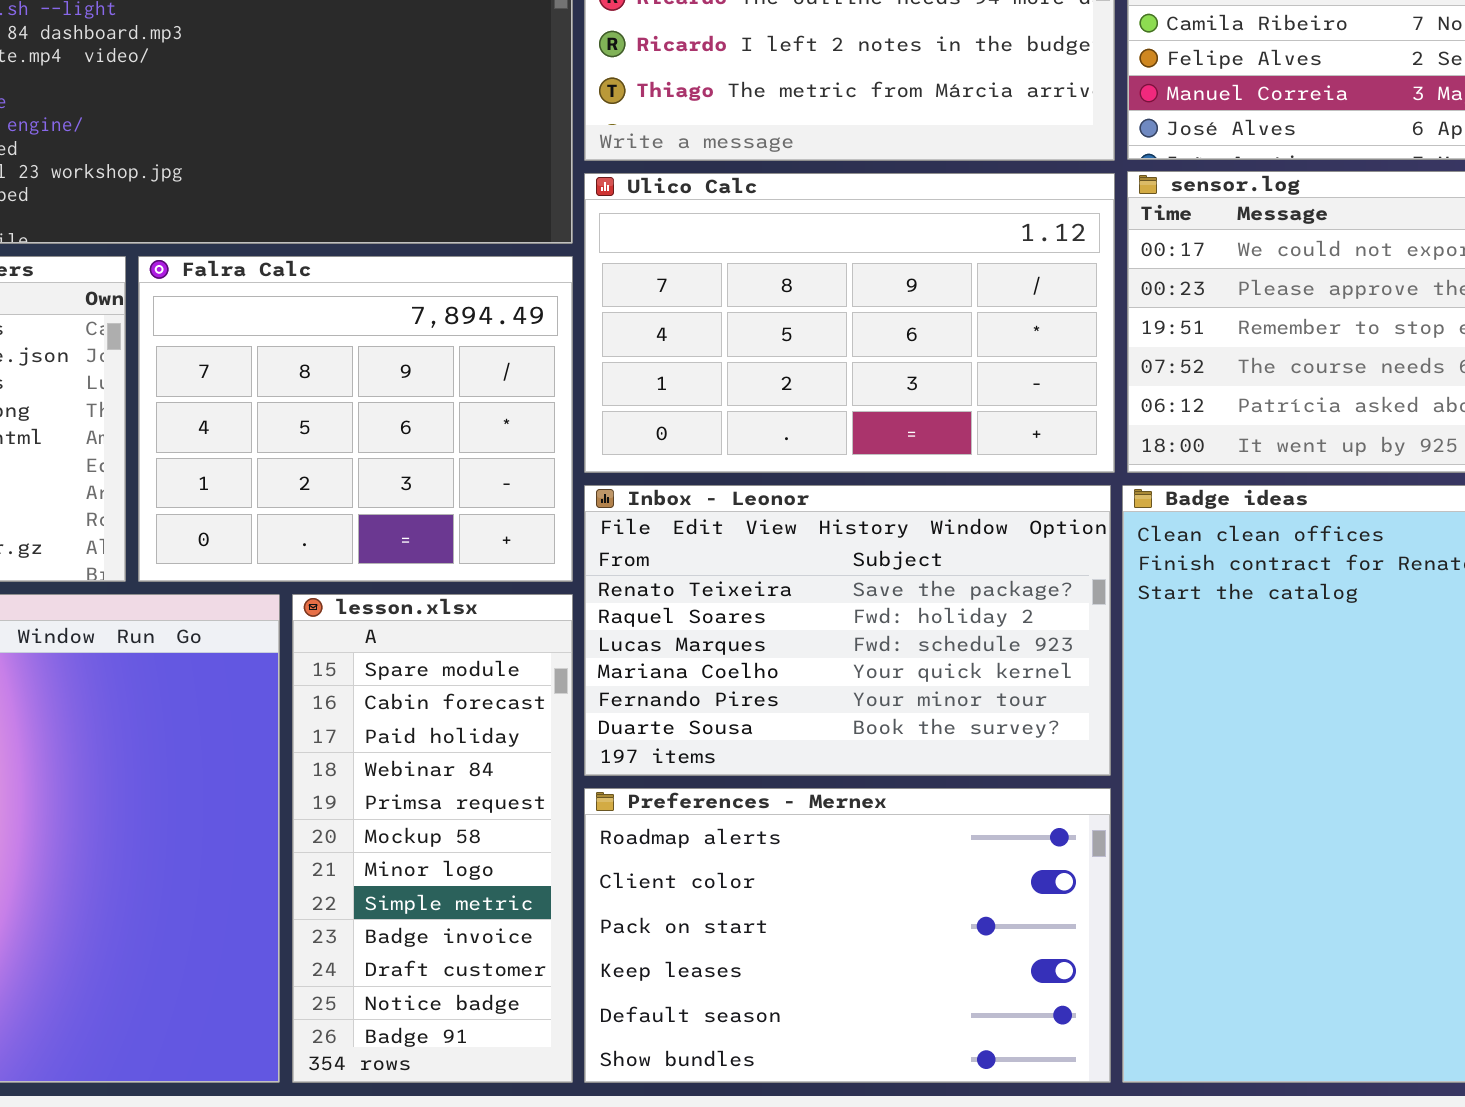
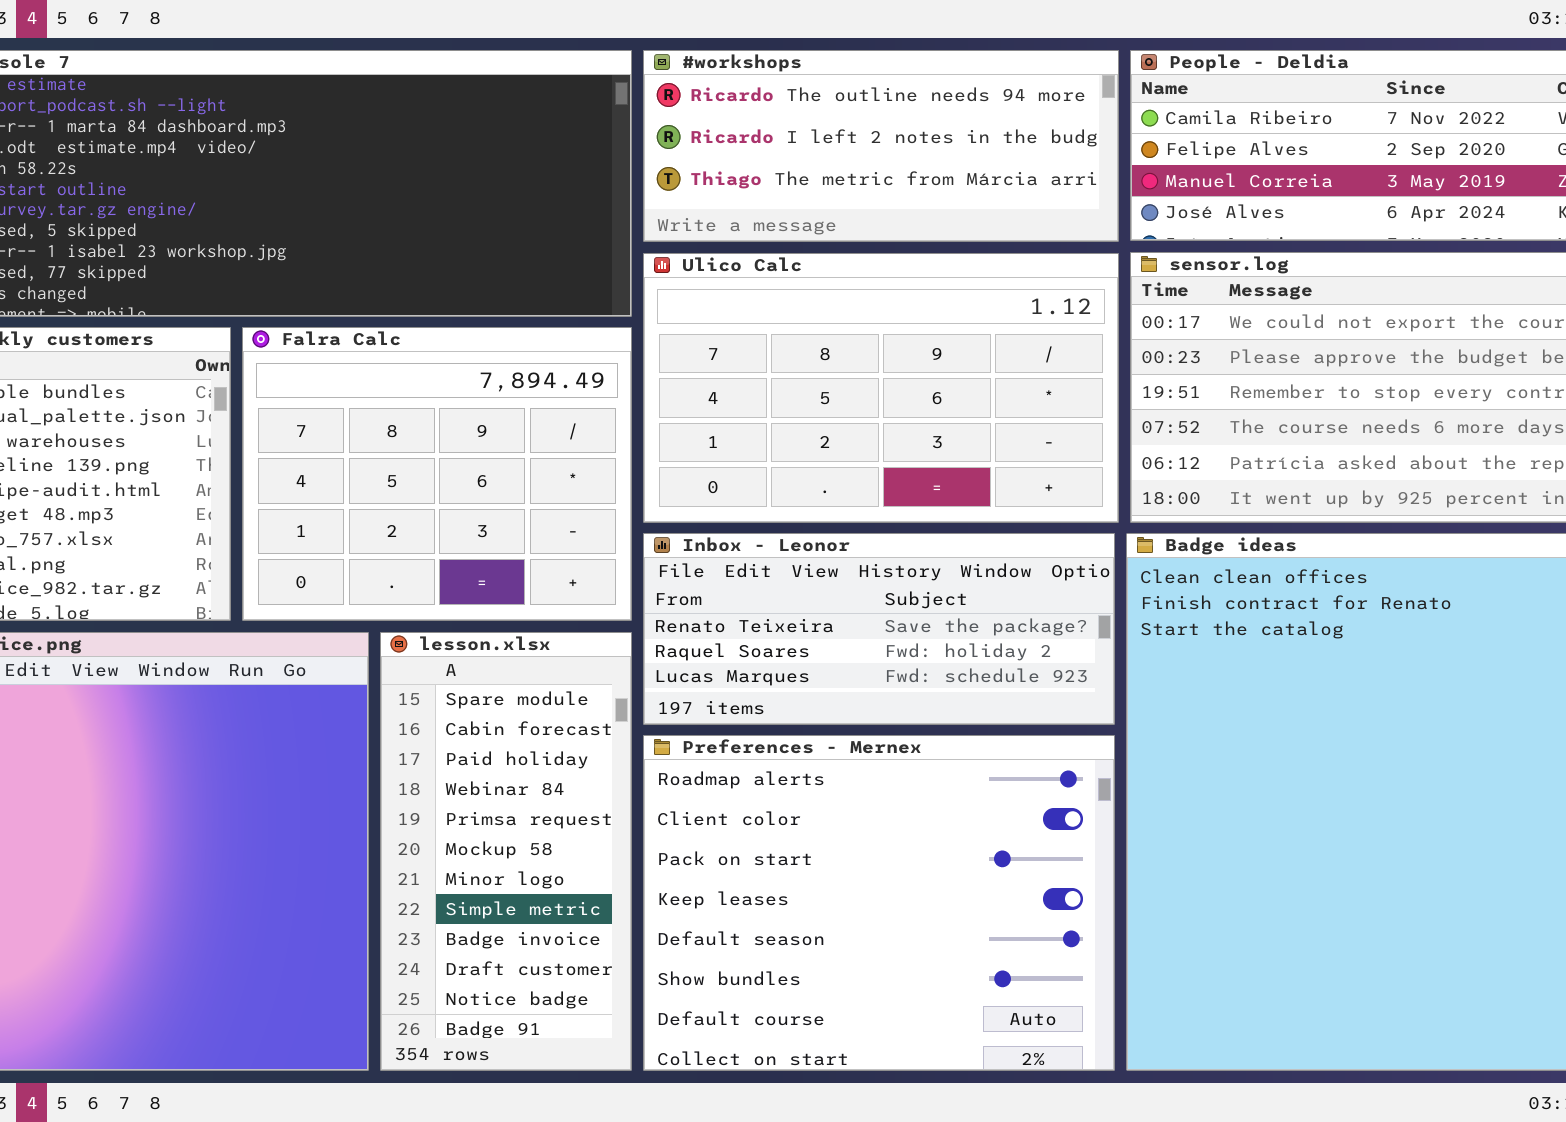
Inbox - Leonor: [584,485,1111,776] -> [643,533,1115,725], resized
Preferences - Mernex: [584,788,1111,1083] -> [643,735,1115,1071], resized

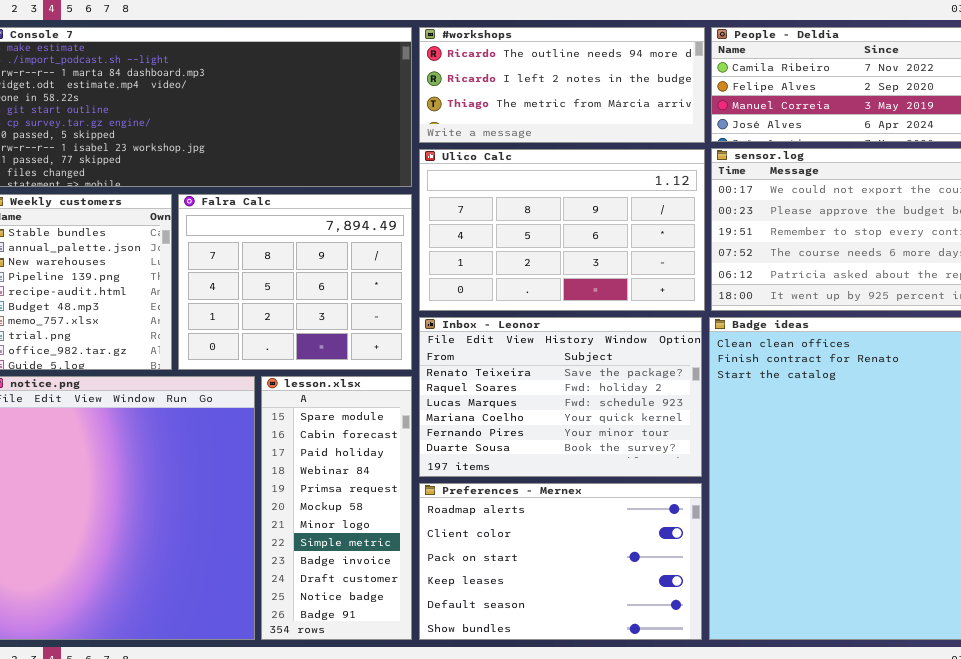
Inbox - Leonor: [643,533,1115,725] -> [419,317,702,477], resized
Preferences - Mernex: [643,735,1115,1071] -> [419,483,702,640], resized

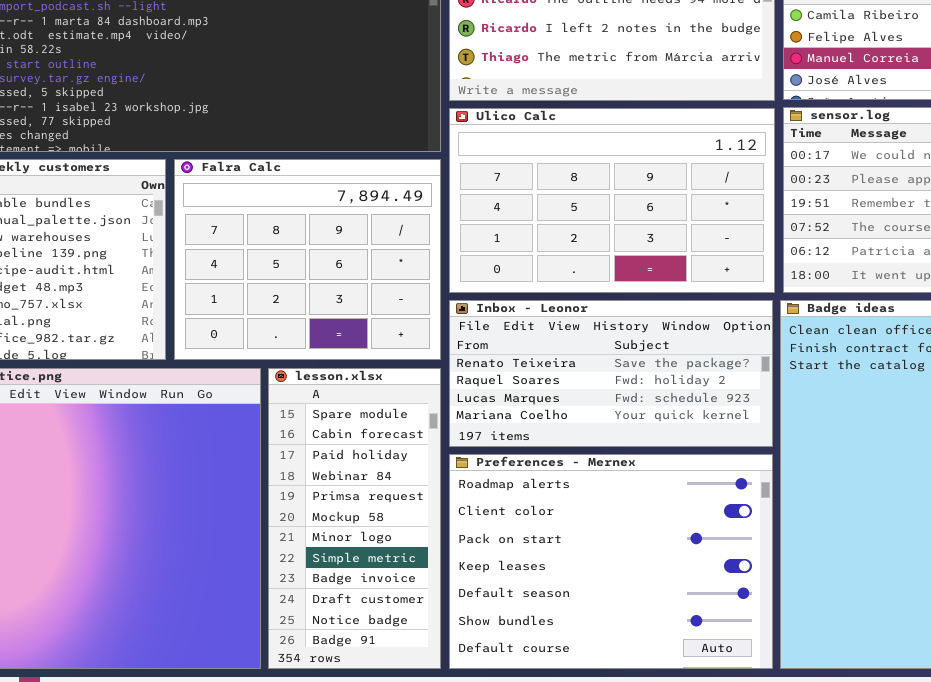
Inbox - Leonor: [419,317,702,477] -> [449,300,773,447], resized
Preferences - Mernex: [419,483,702,640] -> [449,454,773,669], resized

